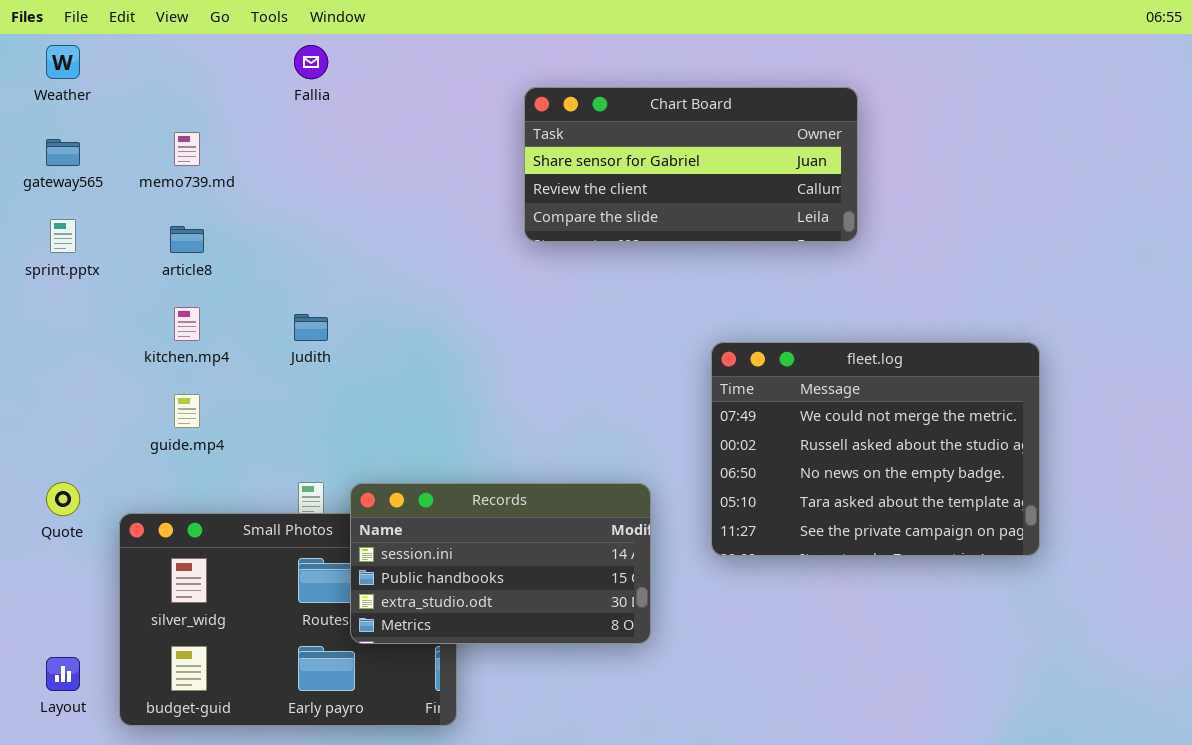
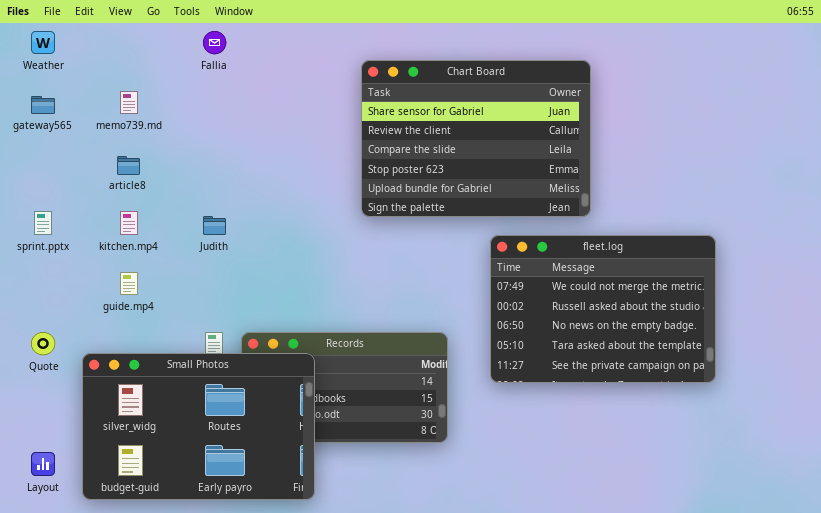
Chart Board: [524,87,858,242] -> [361,60,591,217], resized
sprint.pptx: [50,219,76,253] -> [34,211,52,235], moved
Small Photos: [119,513,457,726] -> [82,353,315,500], raised

